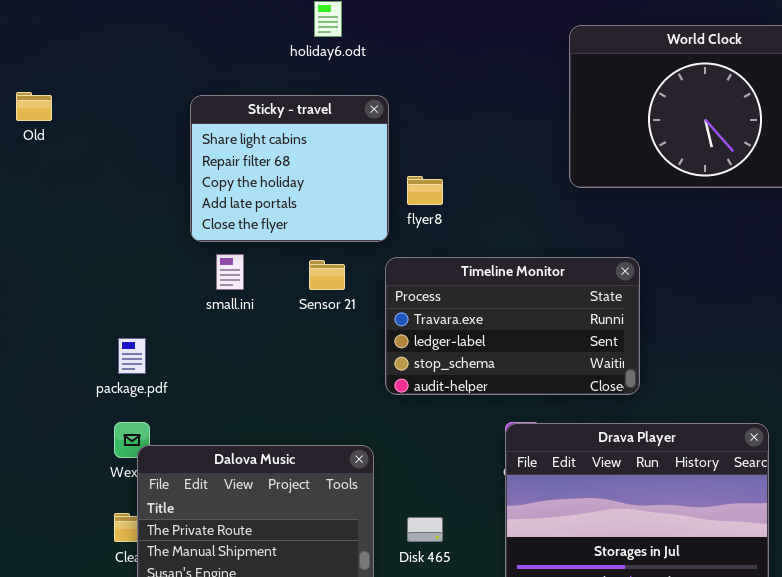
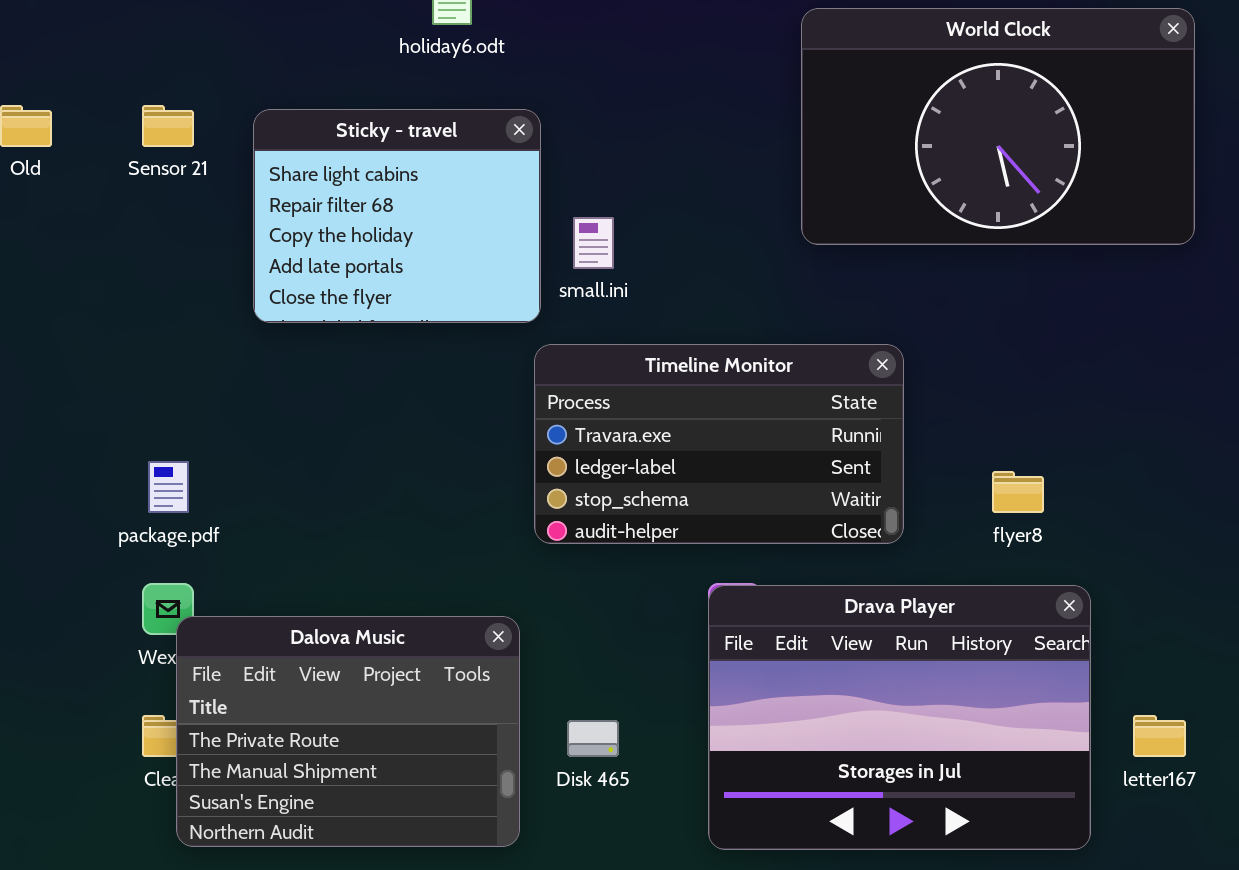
flyer8: [407,176,443,205] -> [992,471,1044,513], moved
small.ini: [216,254,244,290] -> [573,217,614,269], moved
Sensor 21: [309,260,345,290] -> [142,105,194,147], moved

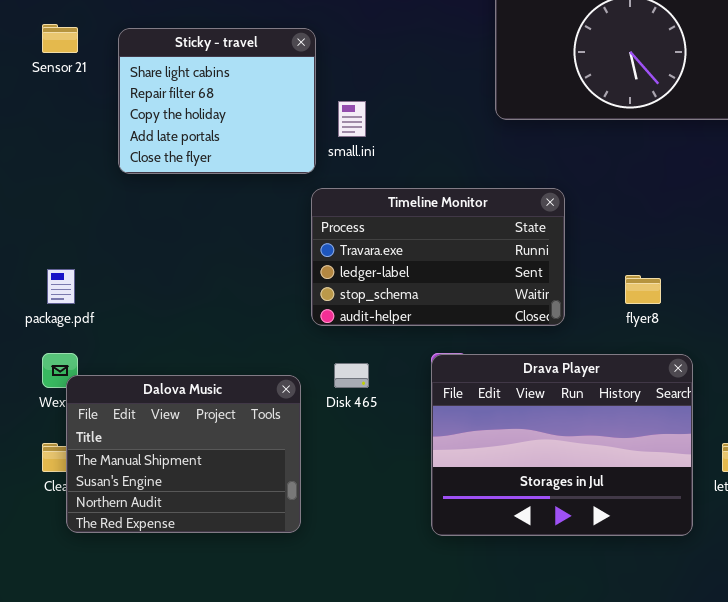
Dalova Music: [176,616,520,847] -> [66,375,301,533], scrolled down 1 row
Disk 465: [567,720,619,757] -> [334,363,369,388], moved

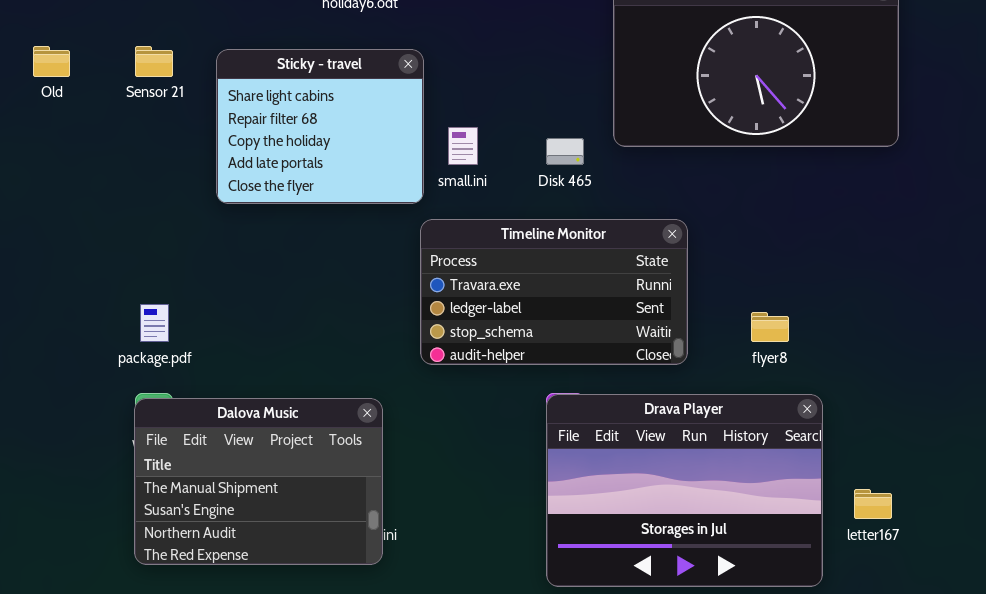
Disk 465: [334,363,369,388] -> [546,138,584,165], moved
Dalova Music: [66,375,301,533] -> [134,398,383,565], moved

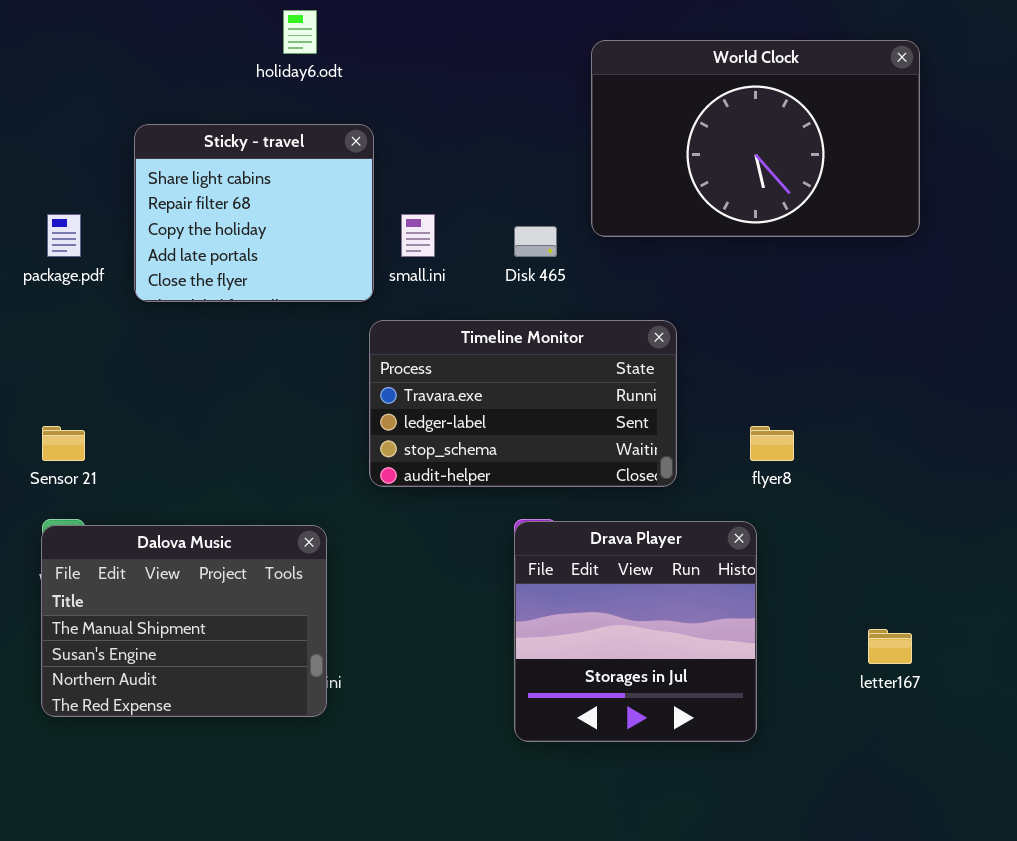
Sensor 21: [135,46,173,77] -> [42,426,85,461], moved
package.pdf: [140,304,169,342] -> [47,214,81,257], moved
Drava Player: [546,394,823,587] -> [514,521,757,742], resized

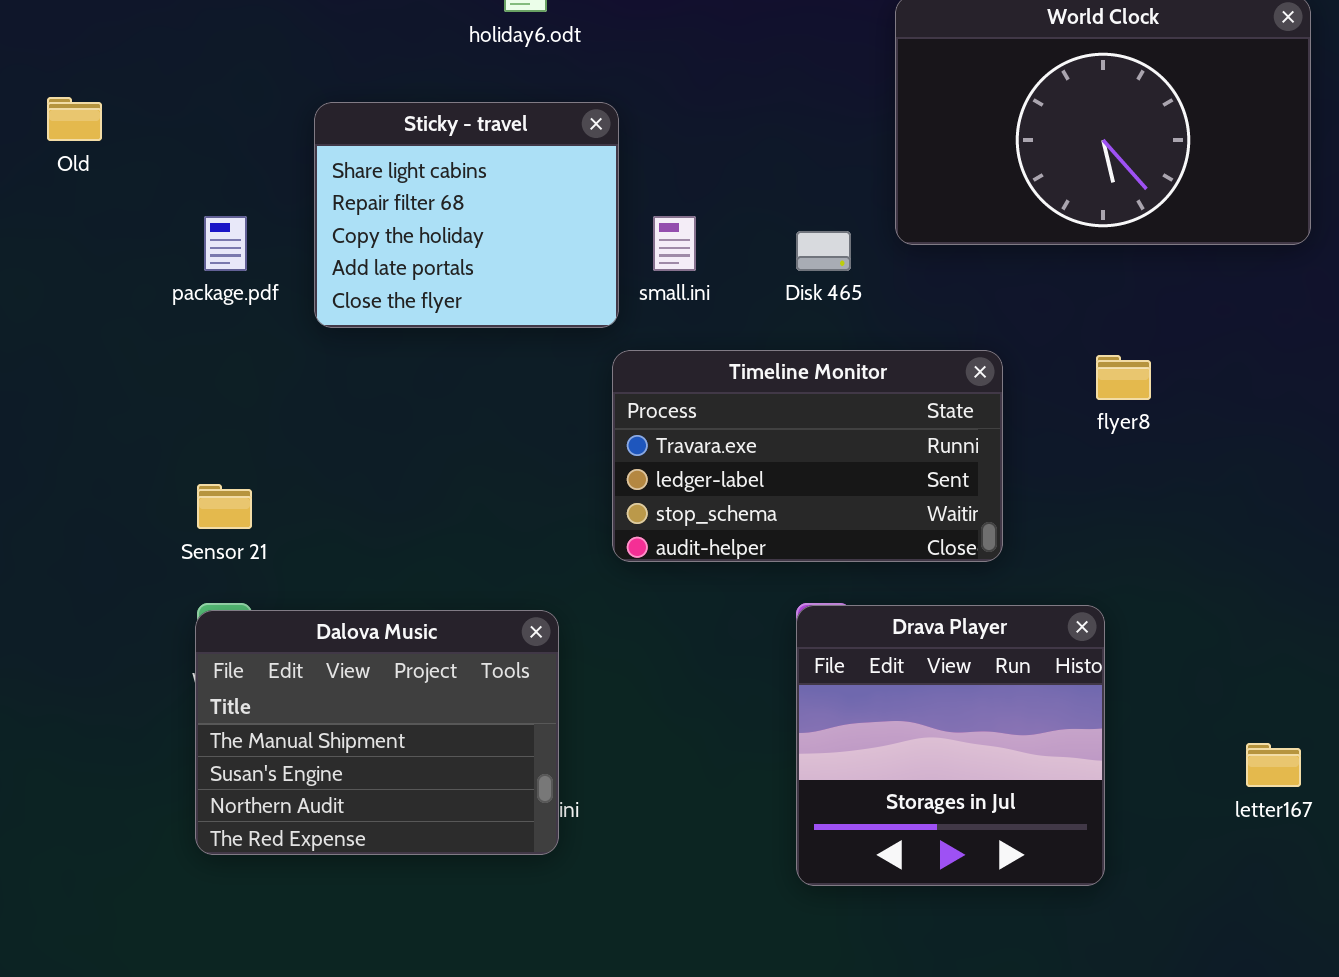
flyer8: [750,426,794,461] -> [1096,355,1151,400], moved

